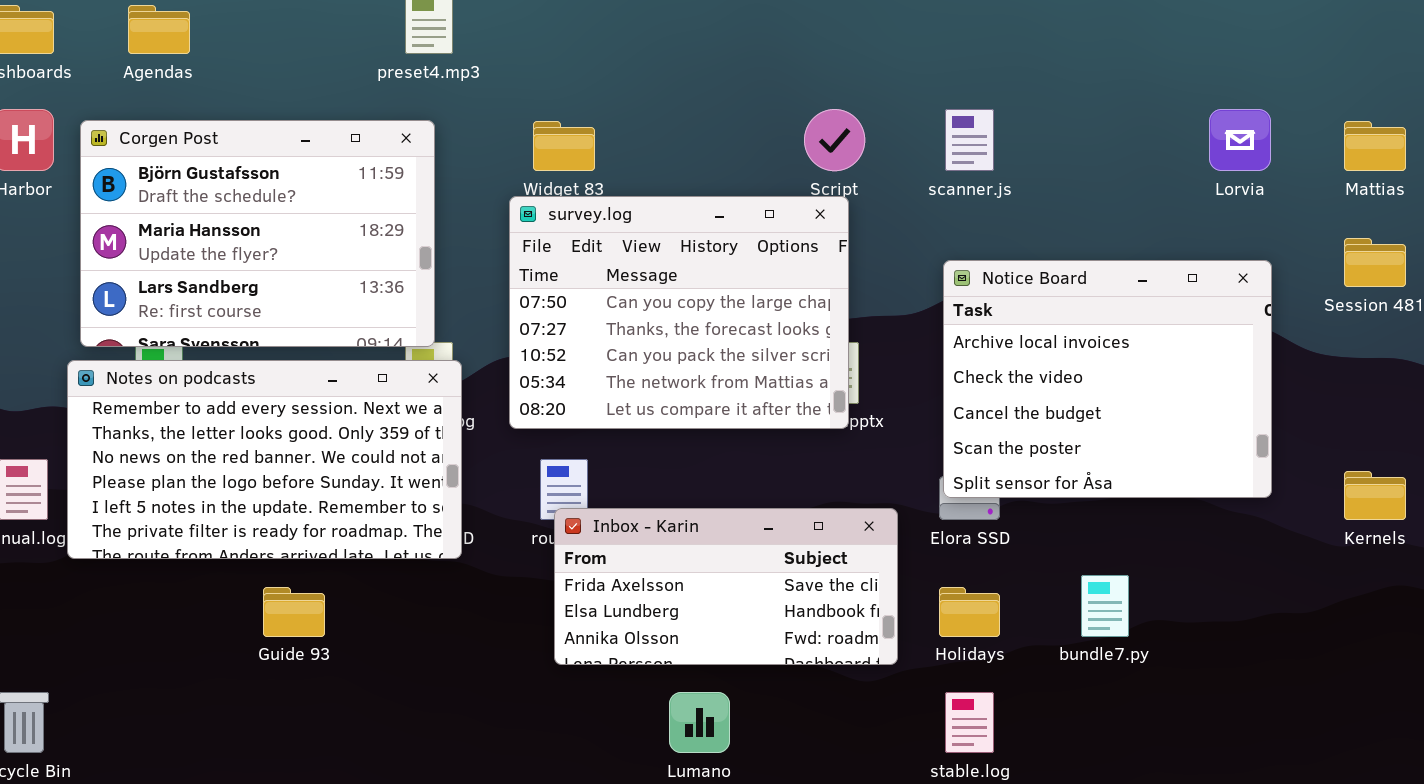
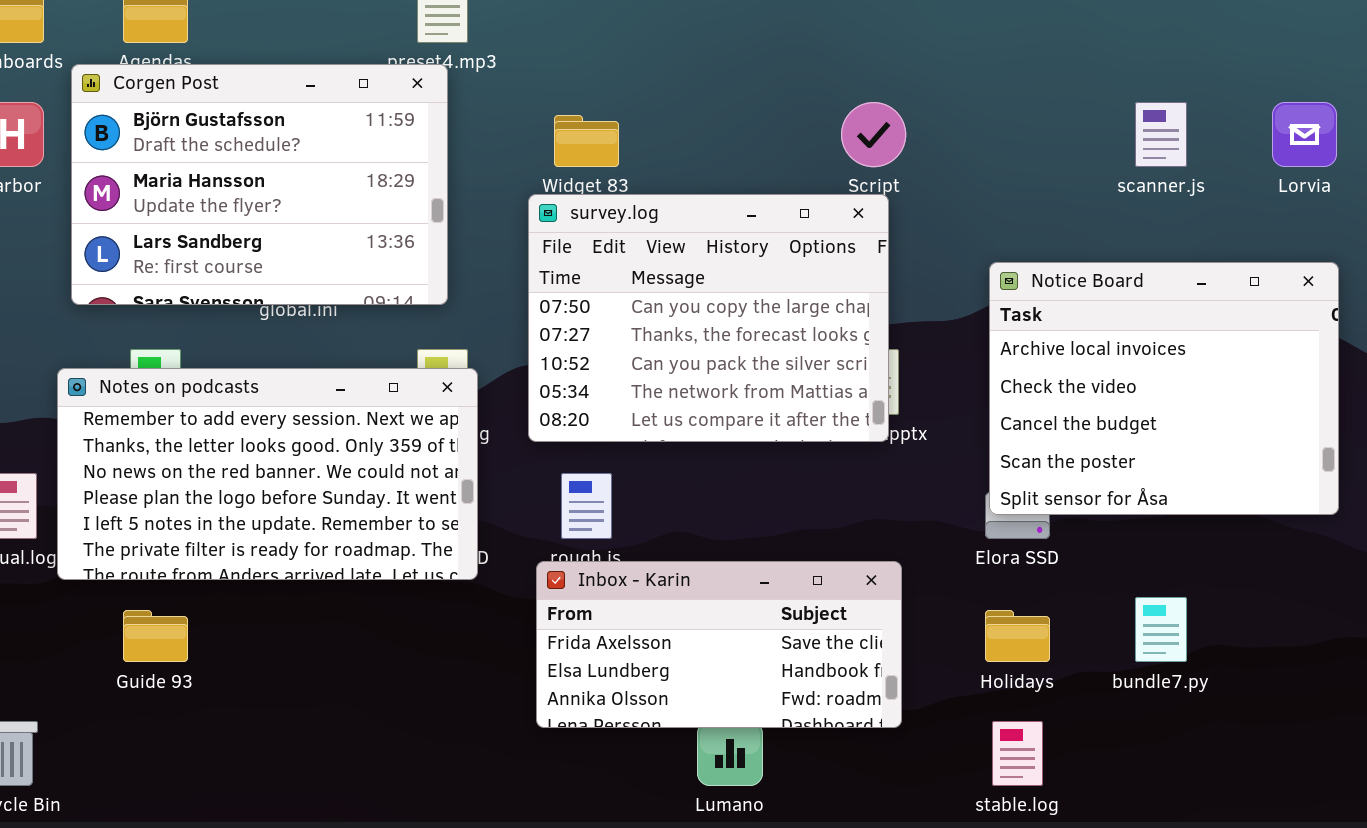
scanner.js: [945,109,994,171] -> [1135,102,1187,167], moved
Corgen Post: [80,120,435,347] -> [71,64,448,305], moved
Inbox - Karin: [554,508,898,665] -> [536,561,902,728], moved
Guide 93: [263,587,325,637] -> [123,610,188,662], moved

